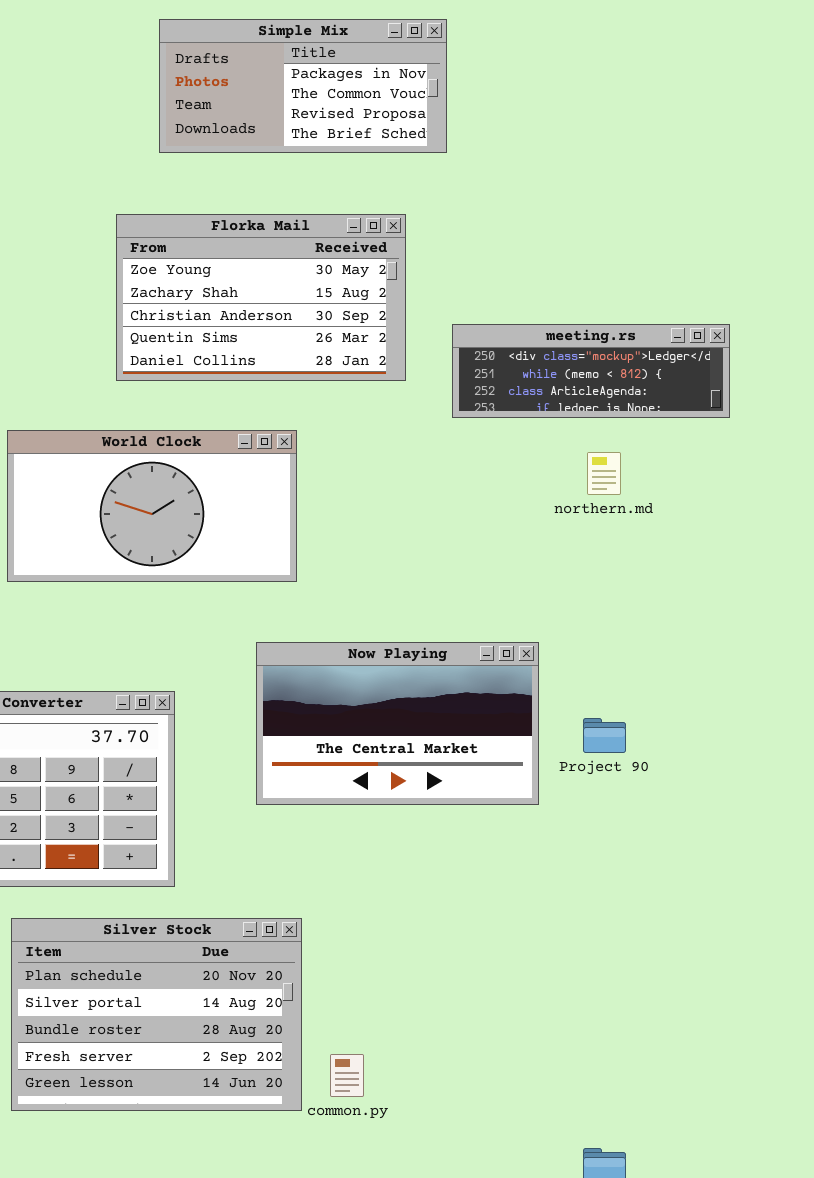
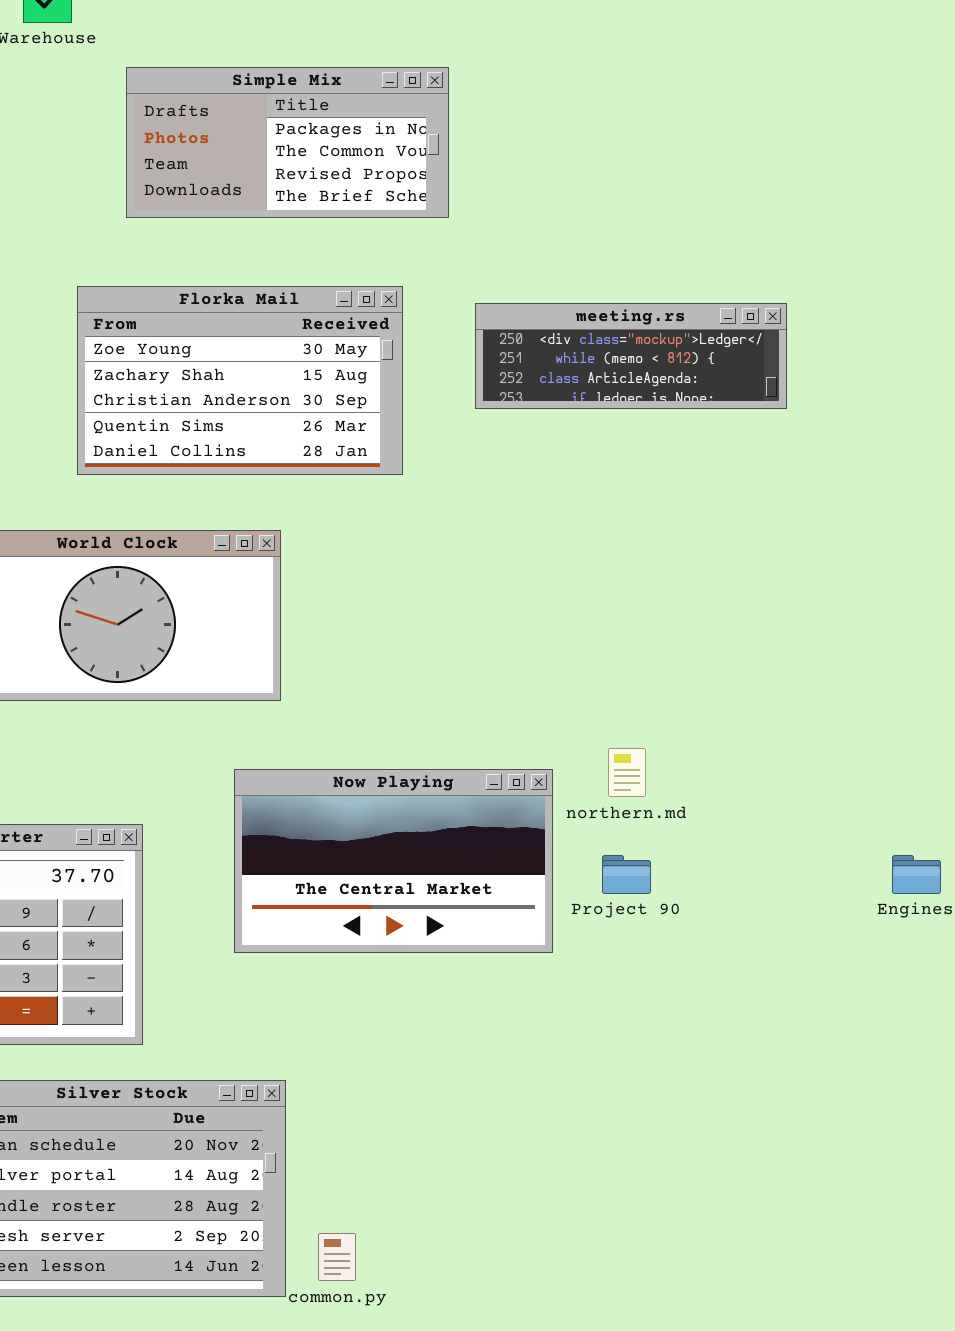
meeting.rs: [452,324,730,418] -> [475,303,787,409], moved
northern.md: [587,452,621,495] -> [608,748,646,797], moved

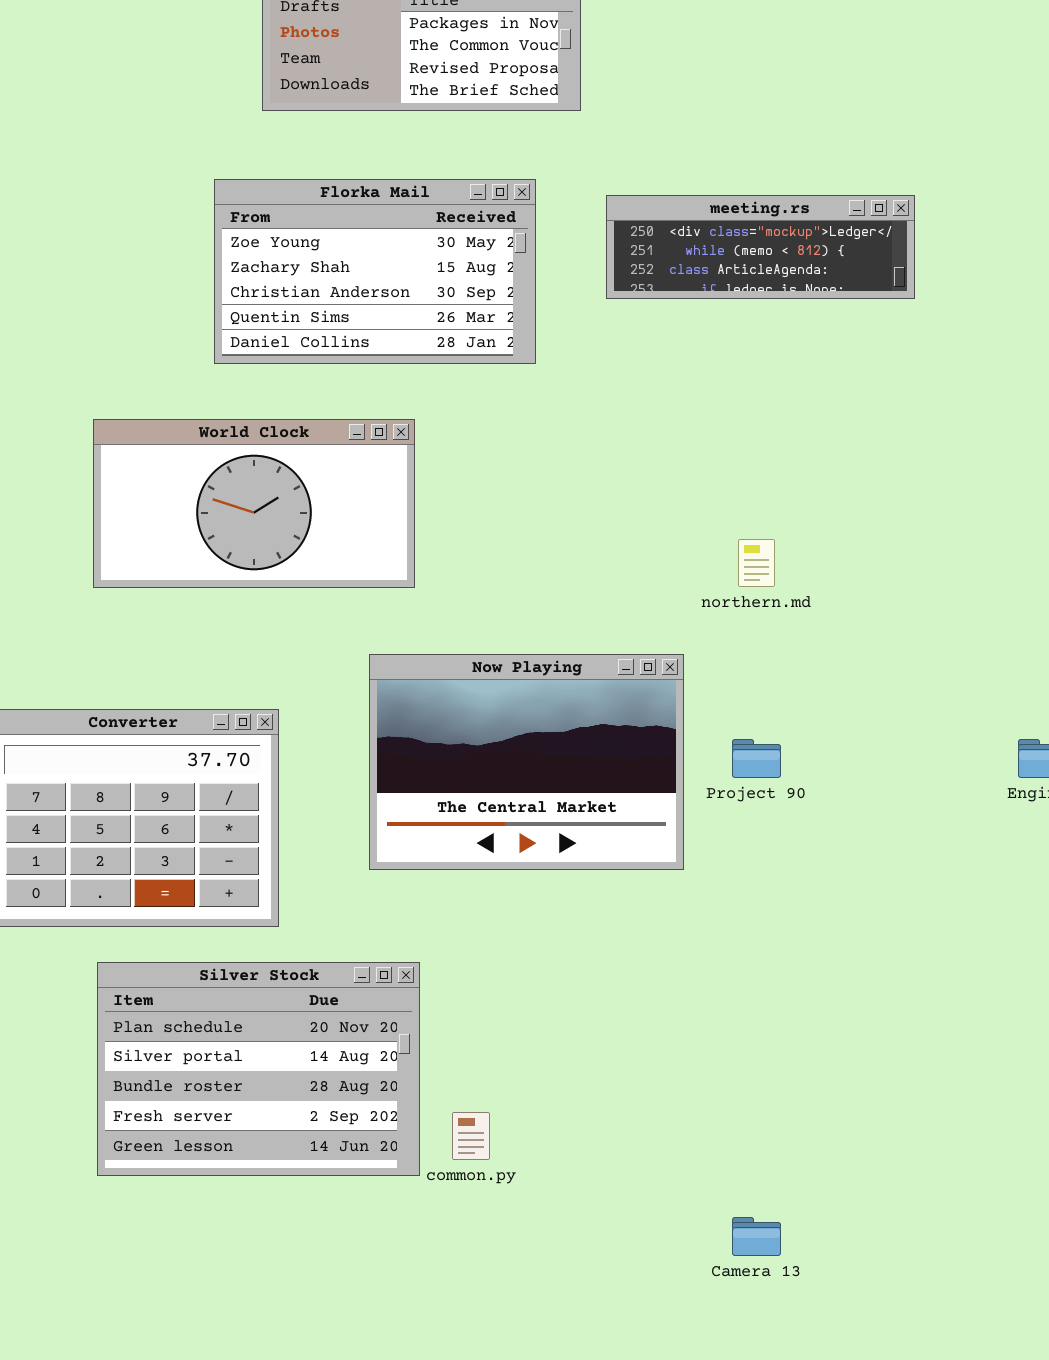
northern.md: [608,748,646,797] -> [738,539,775,587], moved
Now Playing: [234,769,553,953] -> [369,654,684,870], resized

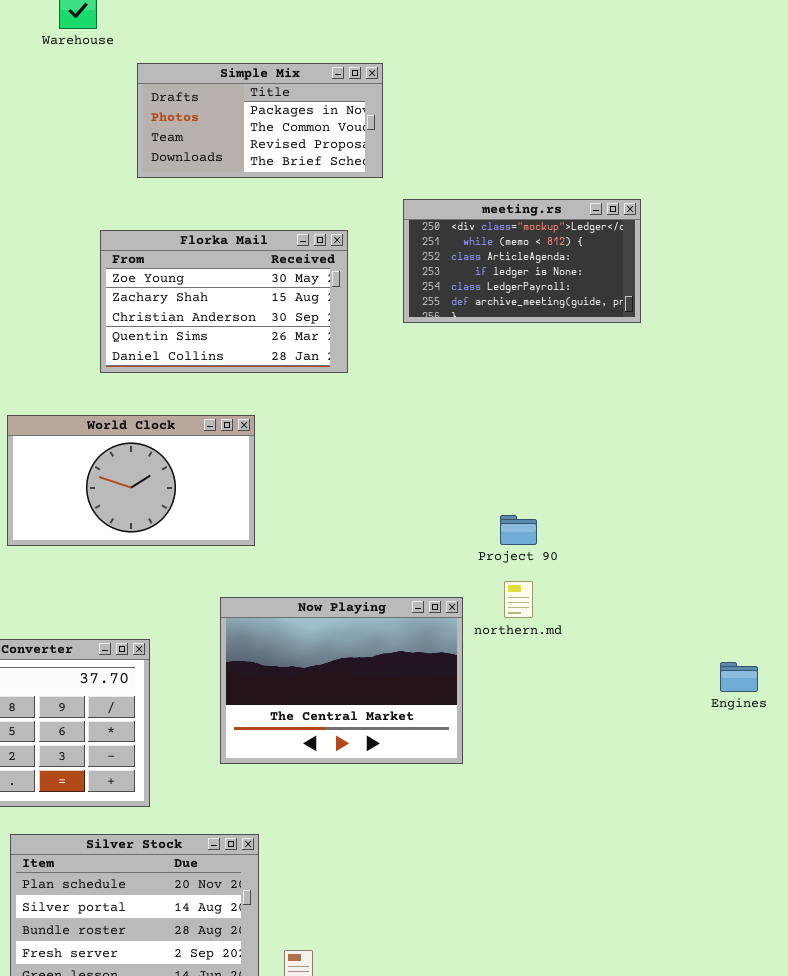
meeting.rs: [606,195,915,299] -> [403,199,641,323], resized
northern.md: [738,539,775,587] -> [504,581,533,618], moved
Project 90: [732,739,781,778] -> [500,515,537,545], moved

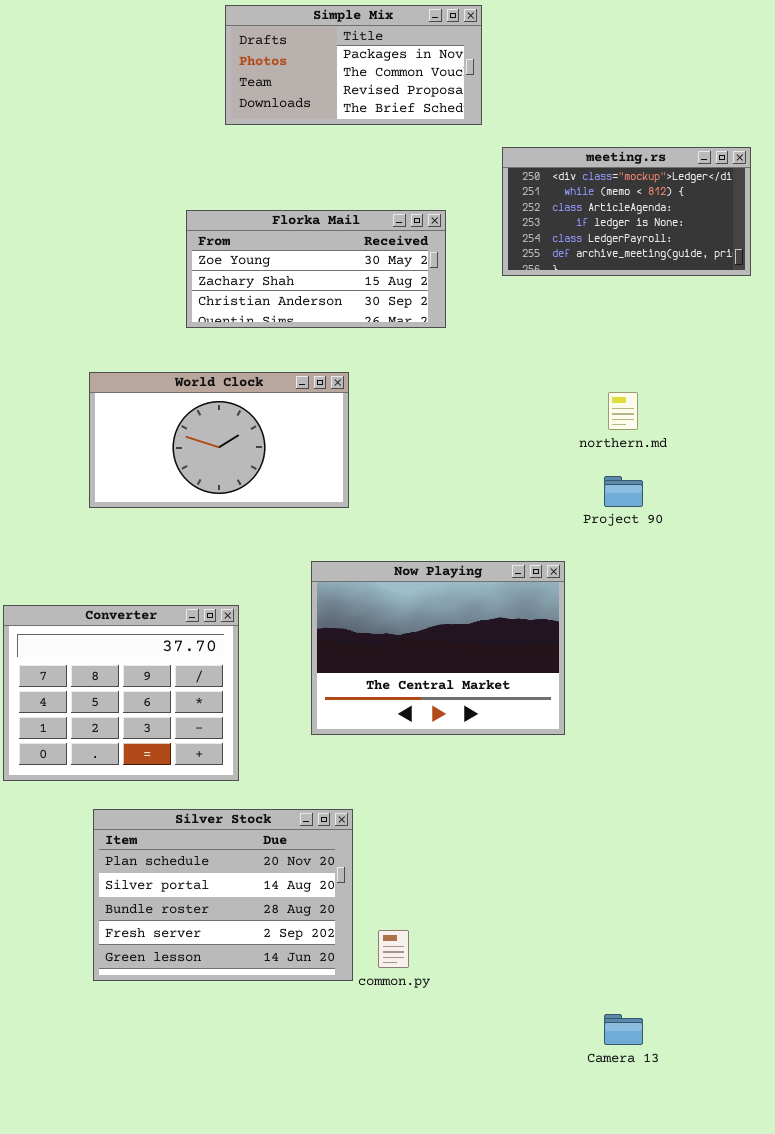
Florka Mail: [100,230,348,373] -> [186,210,446,328], resized
northern.md: [504,581,533,618] -> [608,392,638,430], moved

